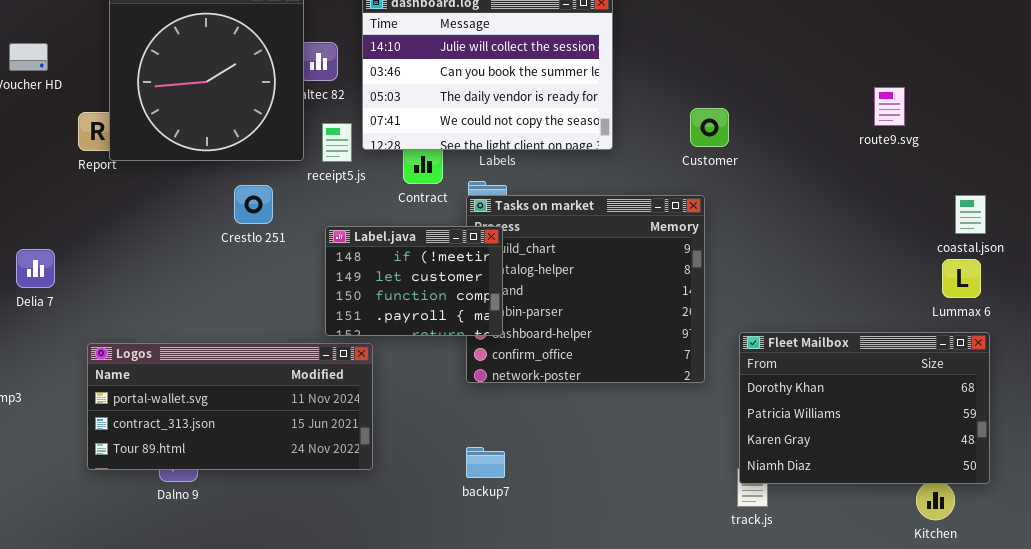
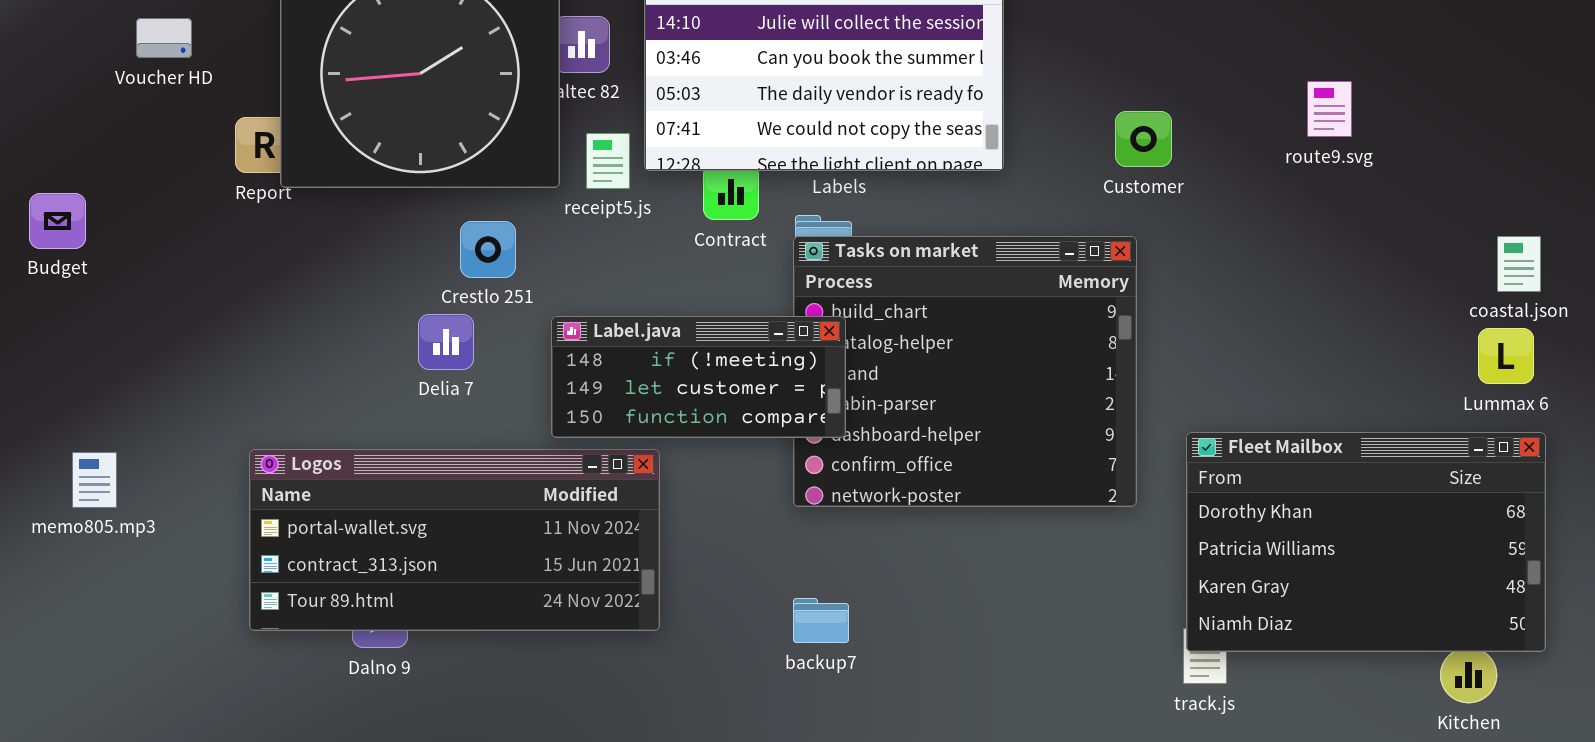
route9.svg: [874,87,905,126] -> [1307,81,1352,137], moved
Label.java: [325,226,503,336] -> [551,316,846,438], resized
Delia 7: [16,249,55,288] -> [418,314,474,370], moved

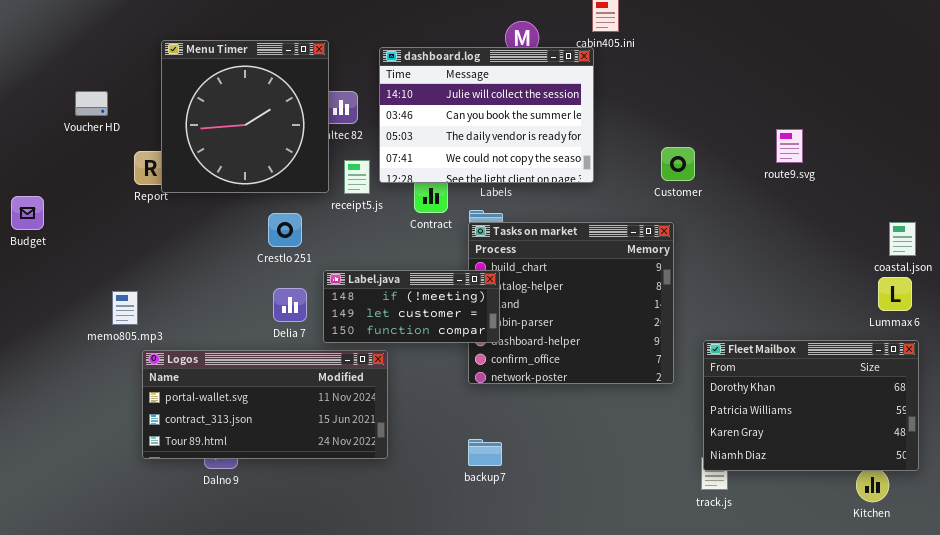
Delia 7: [418,314,474,370] -> [273,288,307,322], moved
memo805.mp3: [72,452,117,508] -> [112,291,138,325], moved

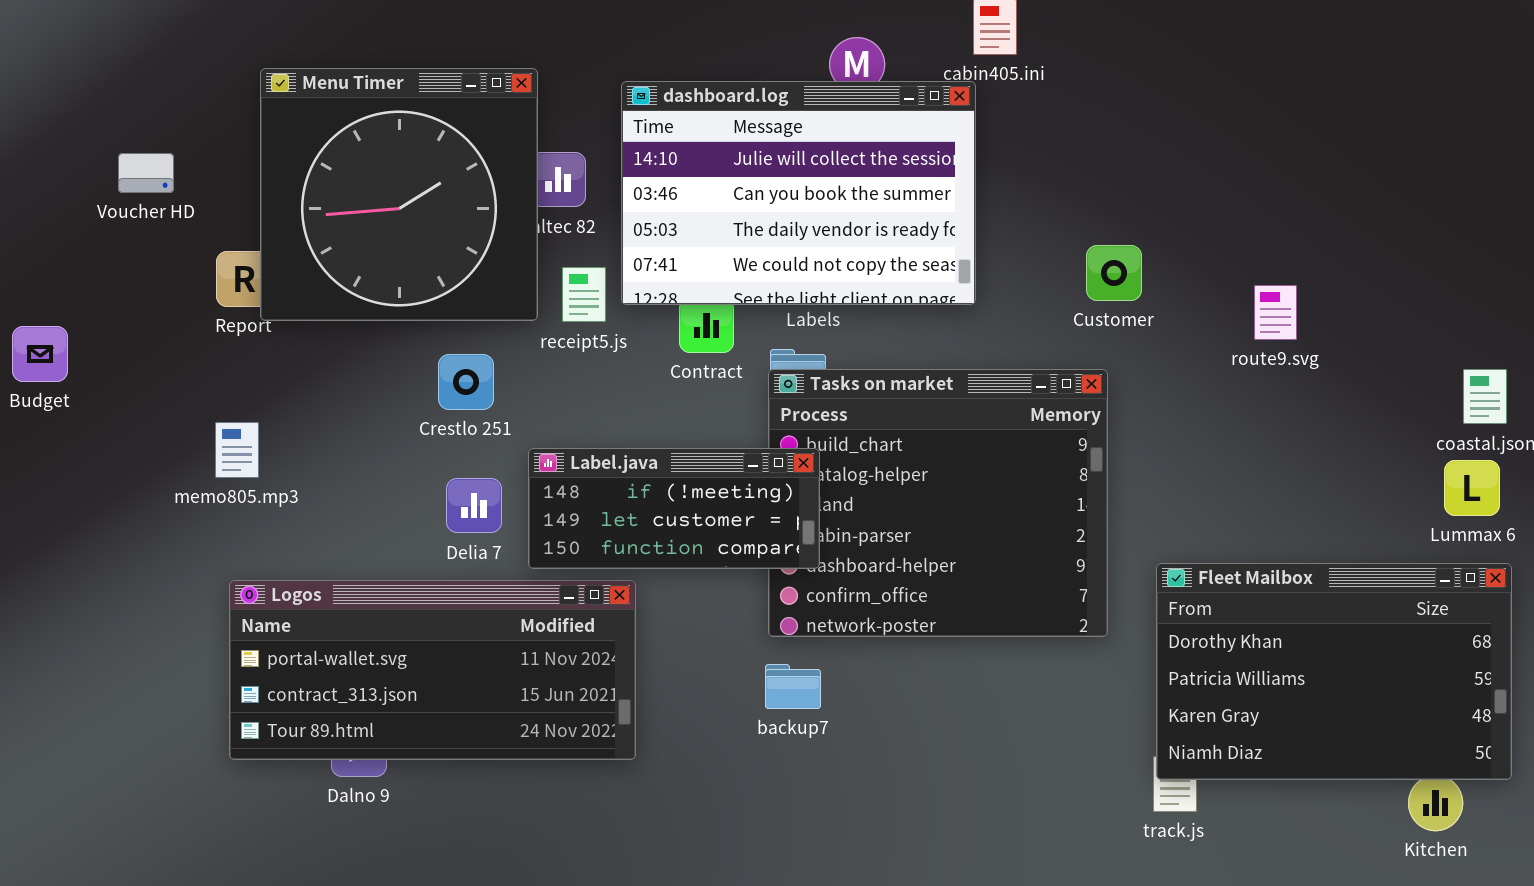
route9.svg: [776,129,803,163] -> [1254,285,1297,340], moved
memo805.mp3: [112,291,138,325] -> [215,422,259,478], moved
backup7: [468,439,502,466] -> [765,664,821,709], moved

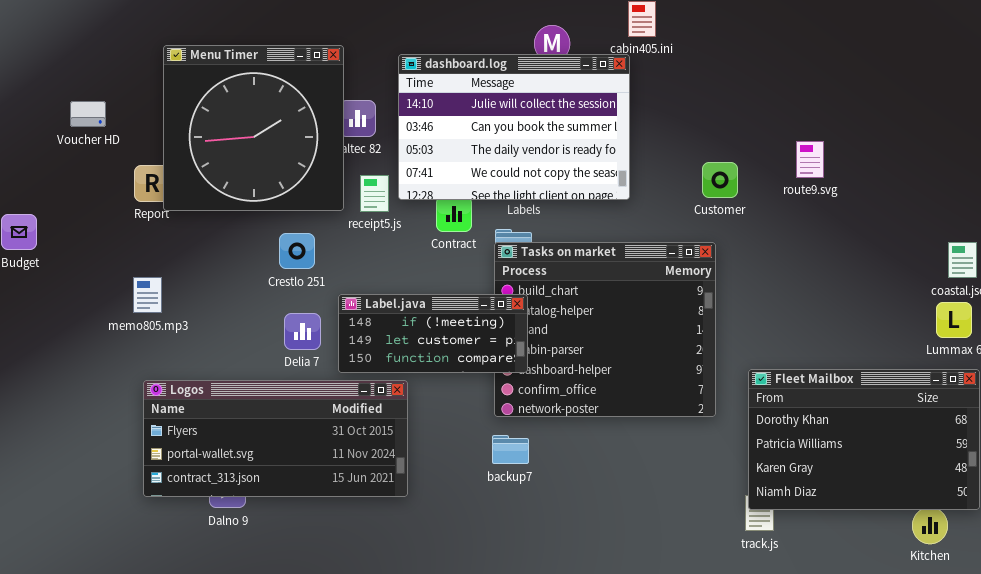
route9.svg: [1254,285,1297,340] -> [796,141,824,178], moved
Logos: [229,580,636,760] -> [143,380,408,497], scrolled up 1 row

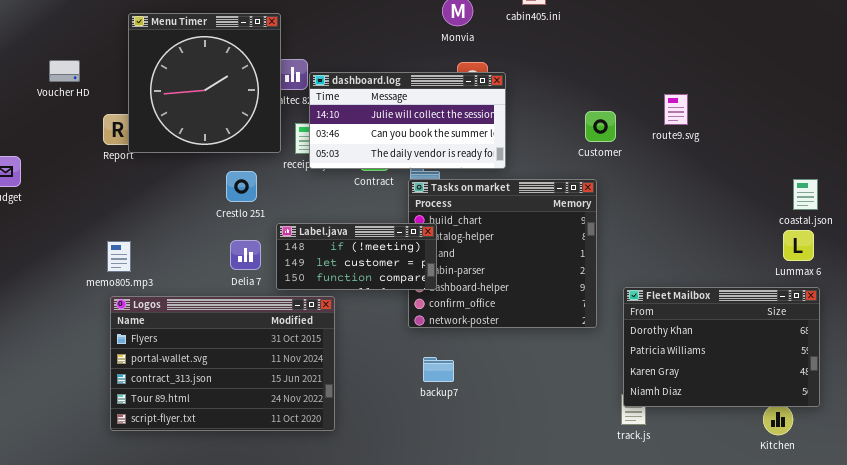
dashboard.log: [398,54,630,200] -> [309,72,506,169], moved, resized
memo805.mp3: [133,277,162,313] -> [107,241,131,272], moved
Logos: [143,380,408,497] -> [110,296,335,431], resized
backup7: [492,435,529,464] -> [423,357,454,382], moved

